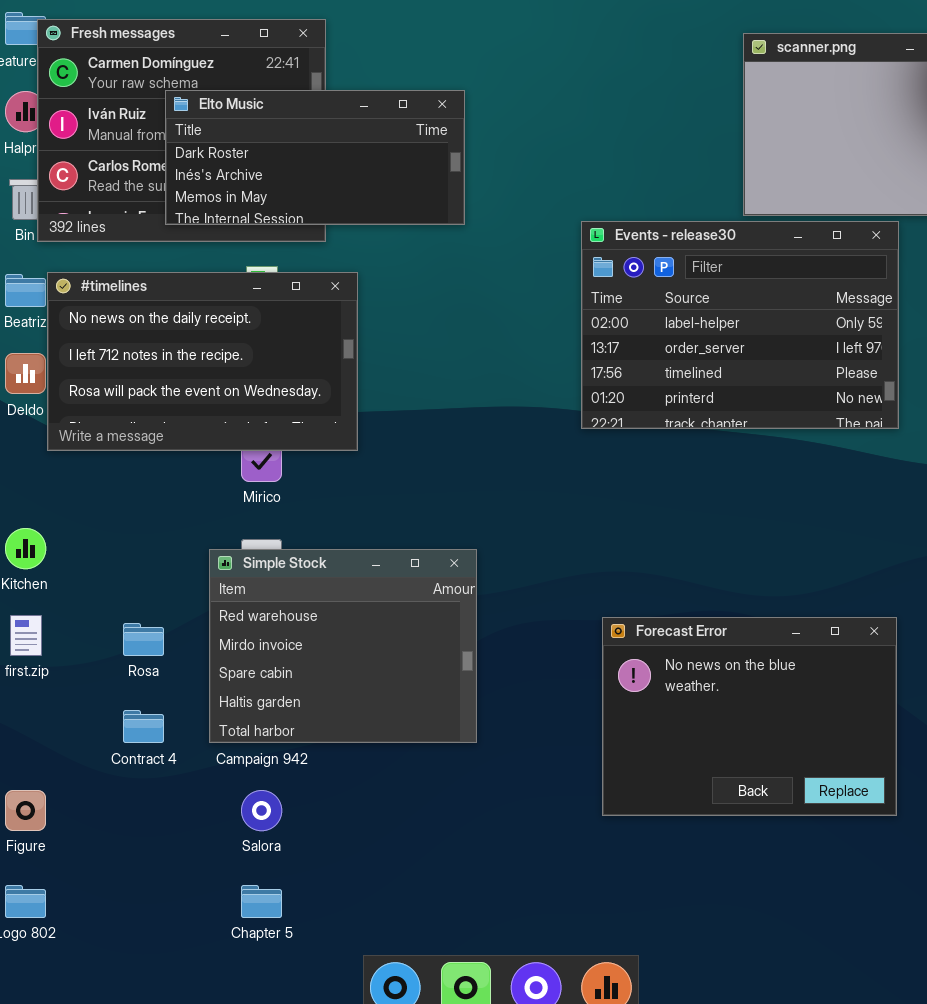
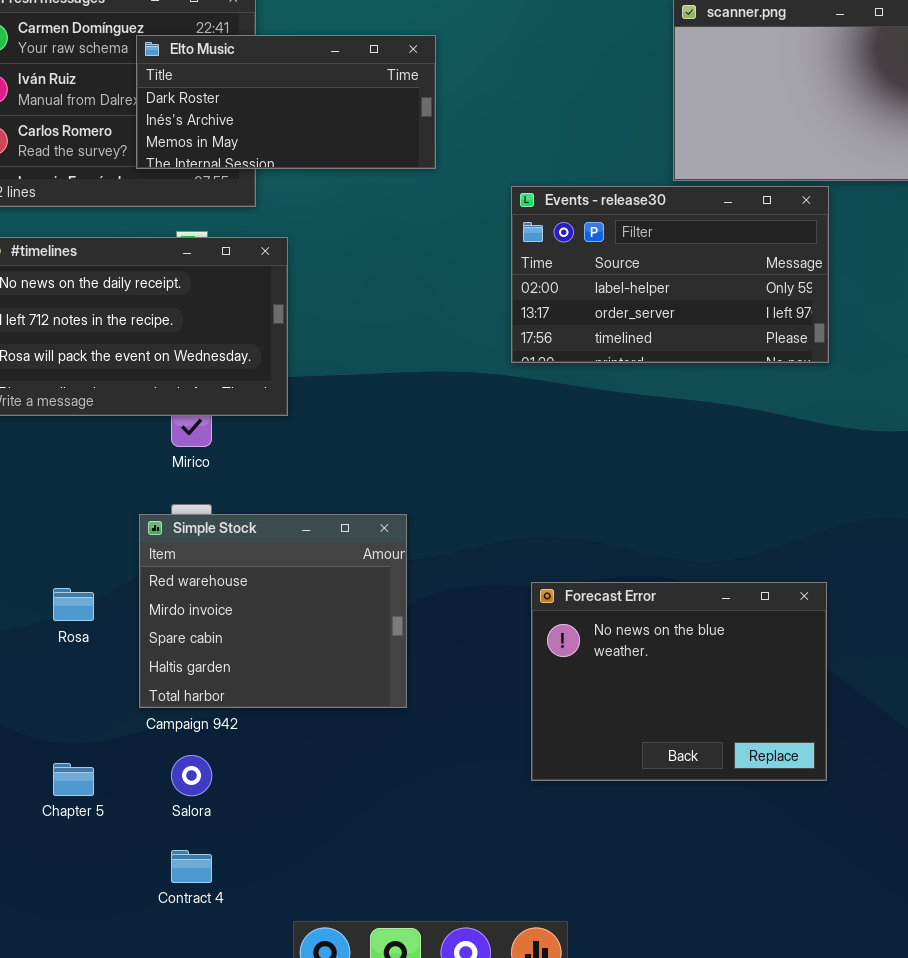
Elto Music: [165,90,465,225] -> [136,35,436,169], moved
Events - release30: [581,221,899,429] -> [511,186,829,363], resized
Contract 4: [123,710,164,743] -> [171,850,212,883], moved
Chapter 5: [241,885,282,918] -> [53,763,94,796], moved

